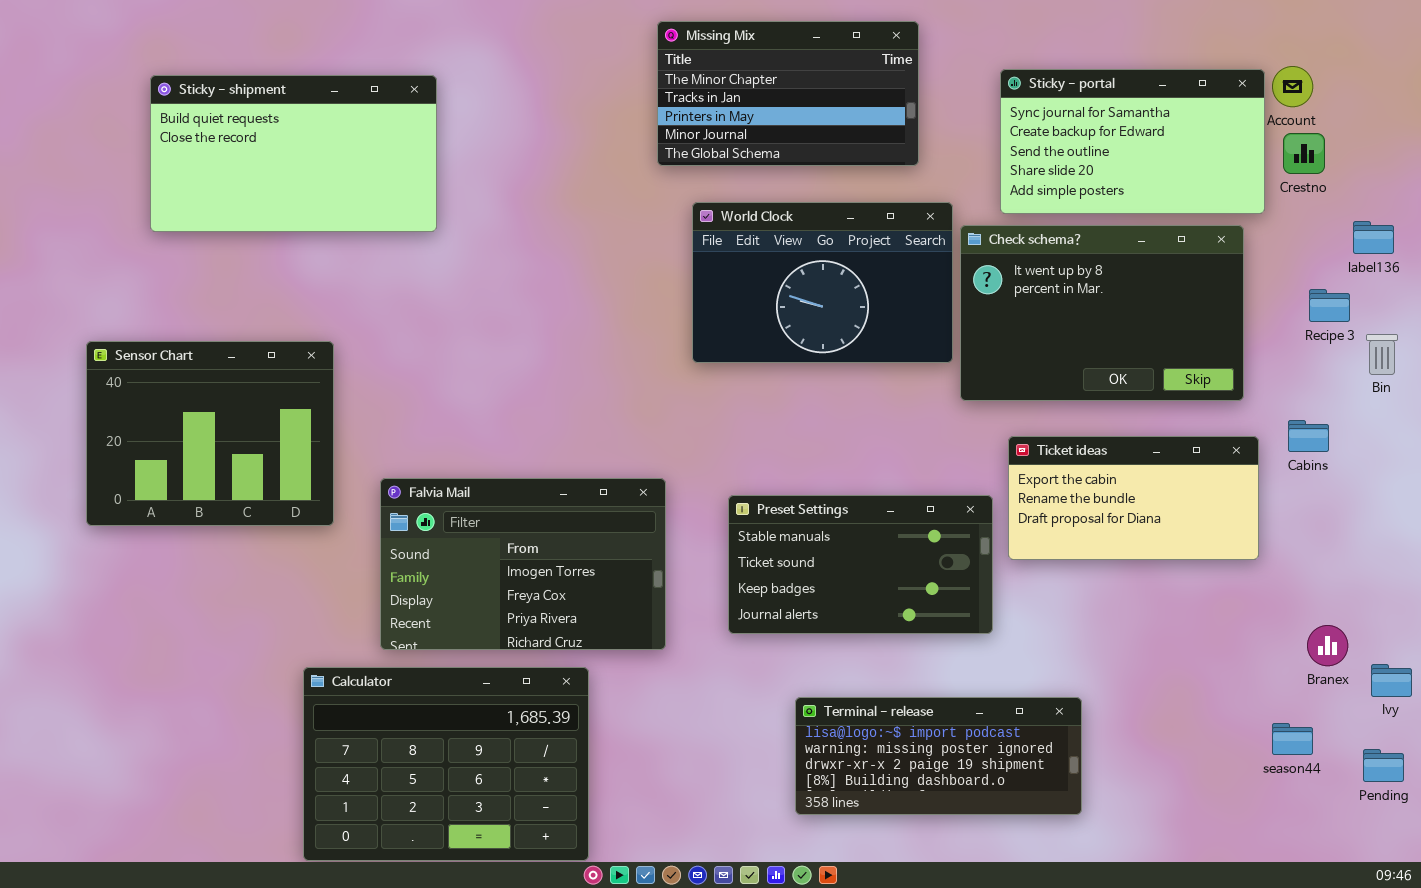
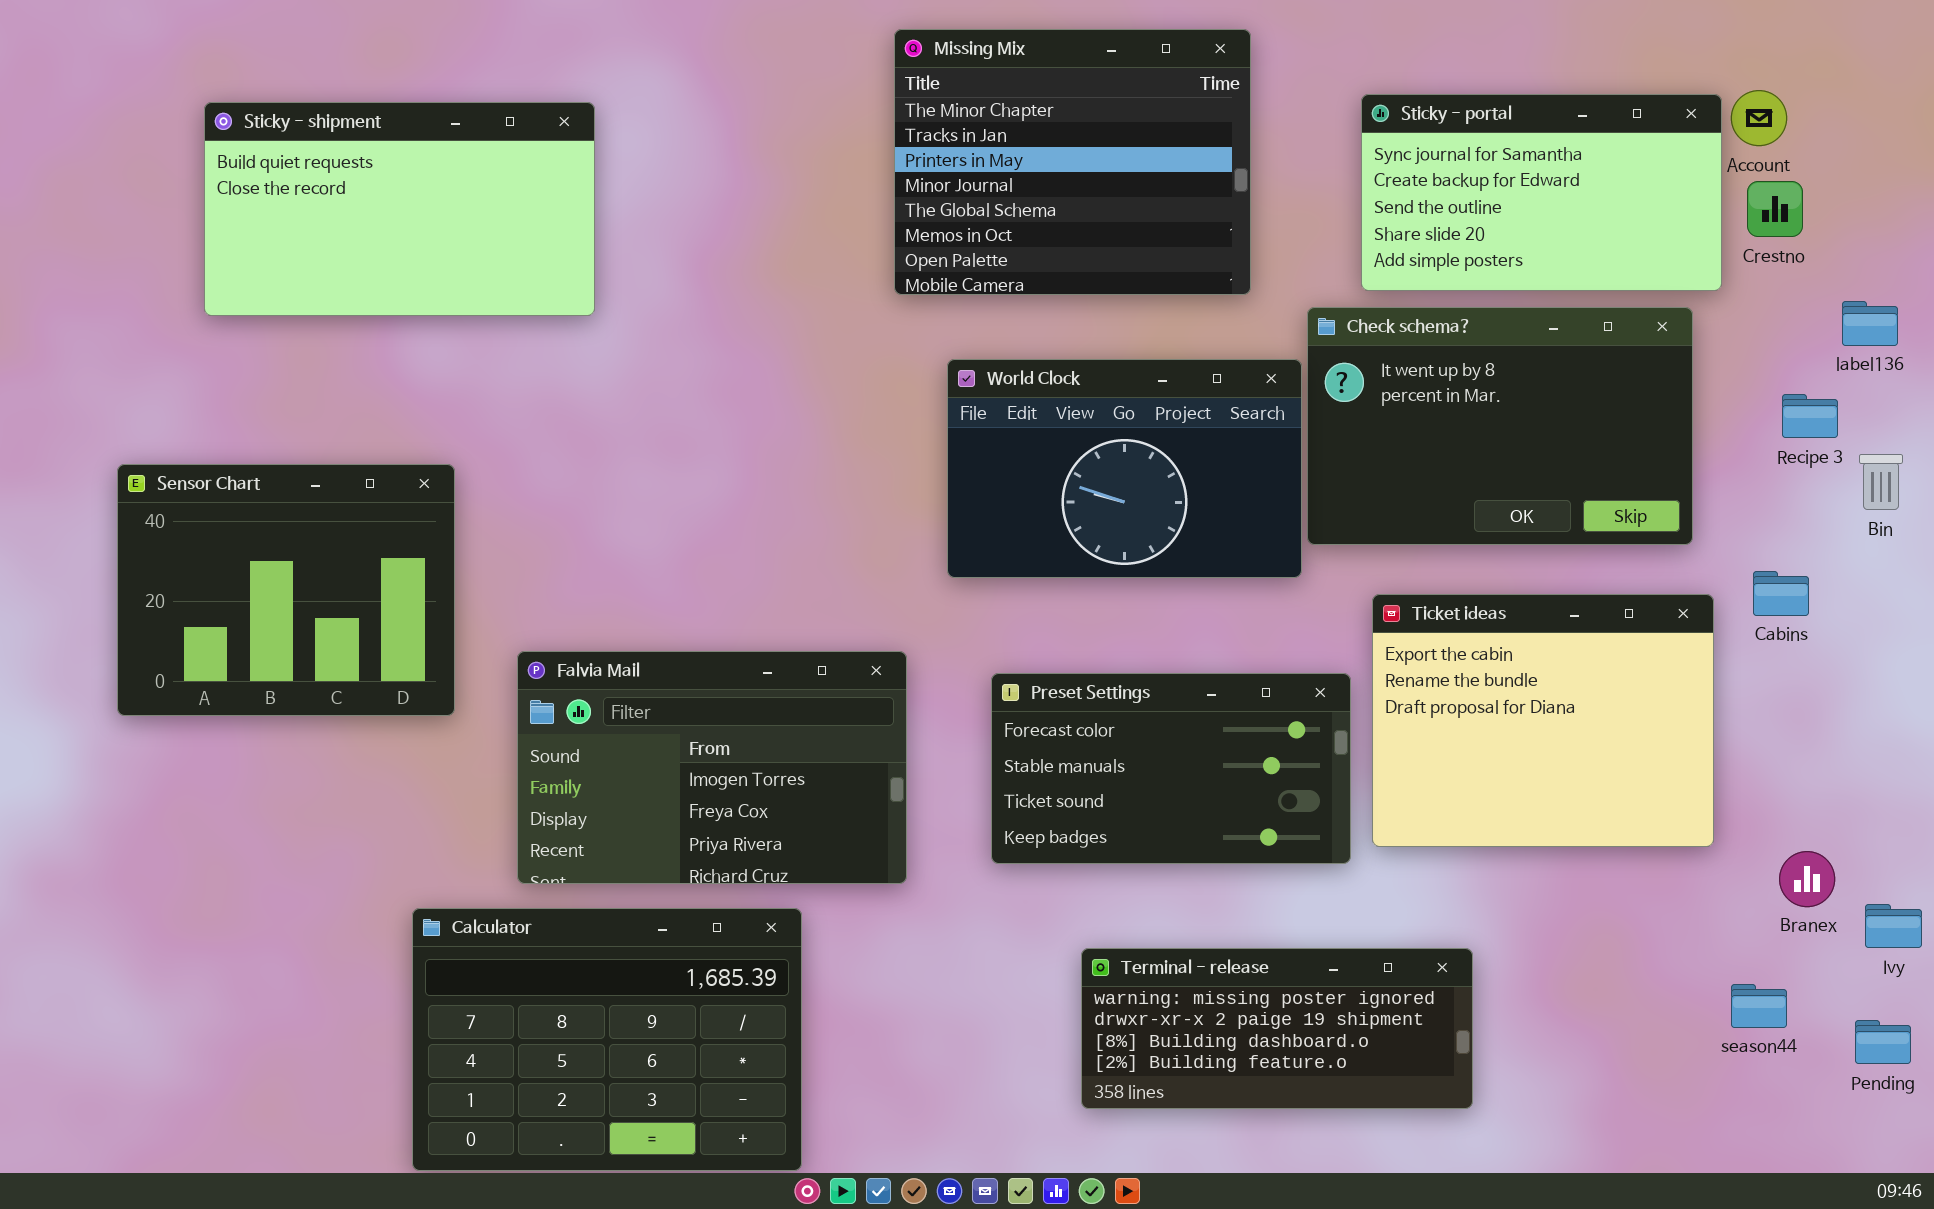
Missing Mix: [657,21,919,166] -> [894,29,1251,295], resized
World Clock: [692,202,953,363] -> [947,359,1302,578], moved
Ticket ideas: [1008,436,1259,560] -> [1372,594,1714,847], resized
Preset Settings: [728,495,993,634] -> [991,673,1351,864], scrolled up 1 row
Terminal - release: [795,697,1082,815] -> [1081,948,1473,1109], scrolled down 1 row

